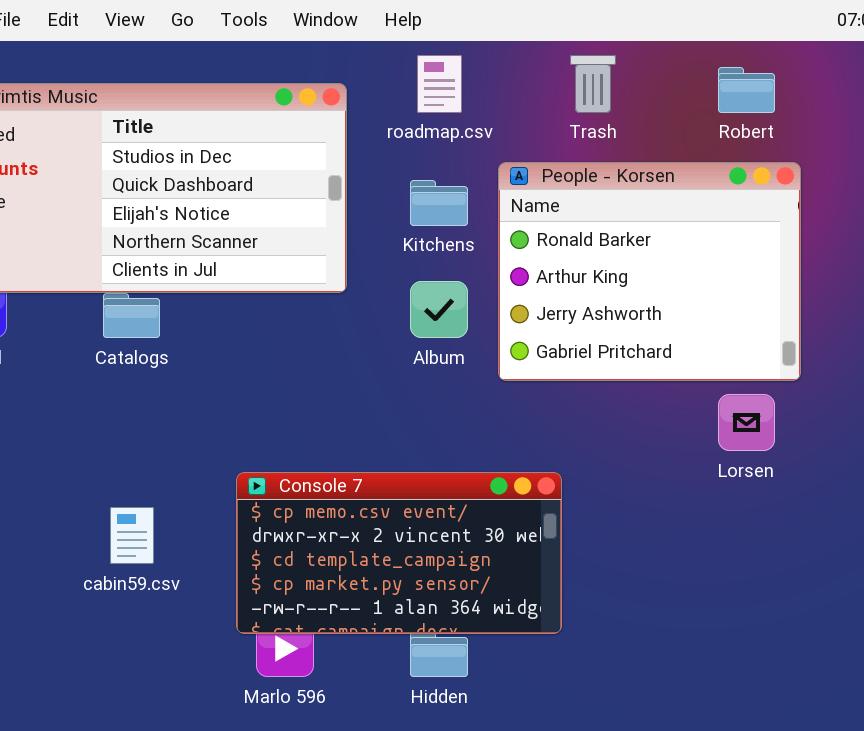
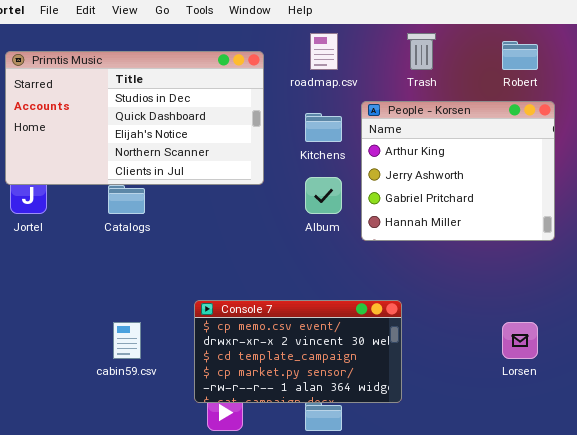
People - Korsen: [498,162,801,381] -> [361,101,555,241], scrolled down 1 row
Lorsen: [718,394,775,451] -> [502,322,538,359], moved

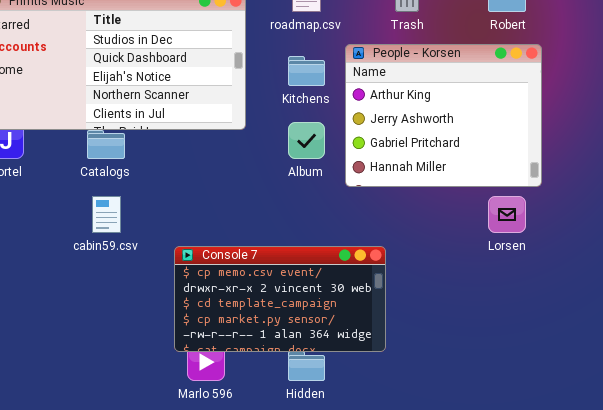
cabin59.csv: [113,322,141,359] -> [92,196,121,233], moved
Lorsen: [502,322,538,359] -> [488,196,526,233], moved

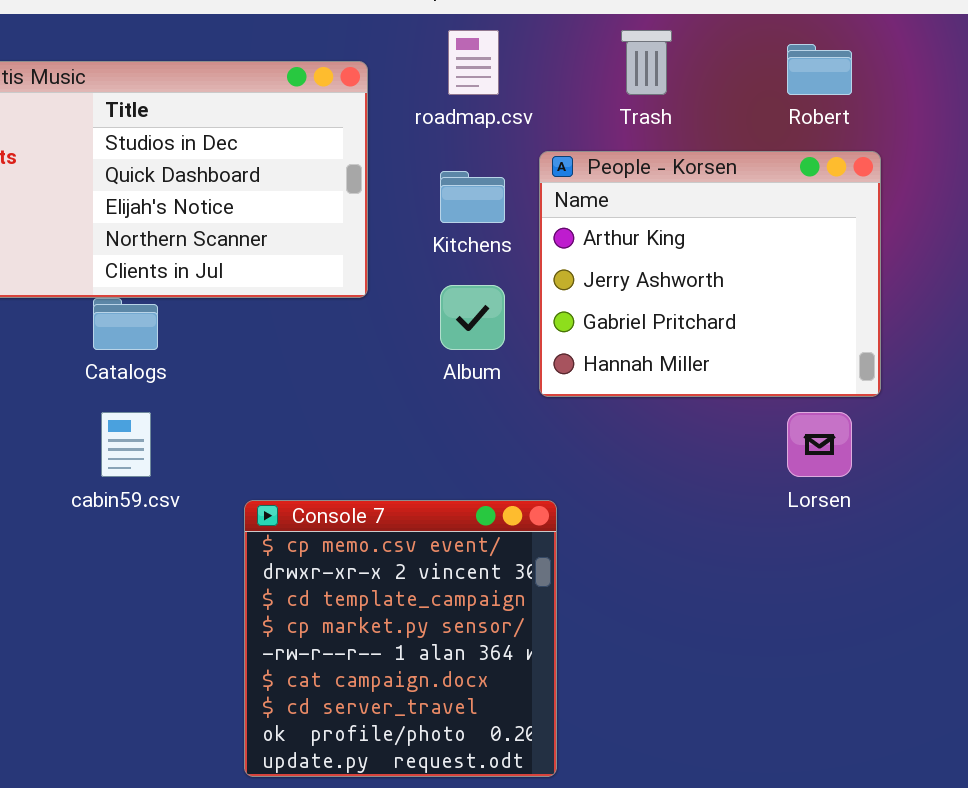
Console 7: [174,246,386,352] -> [244,500,557,777], resized

